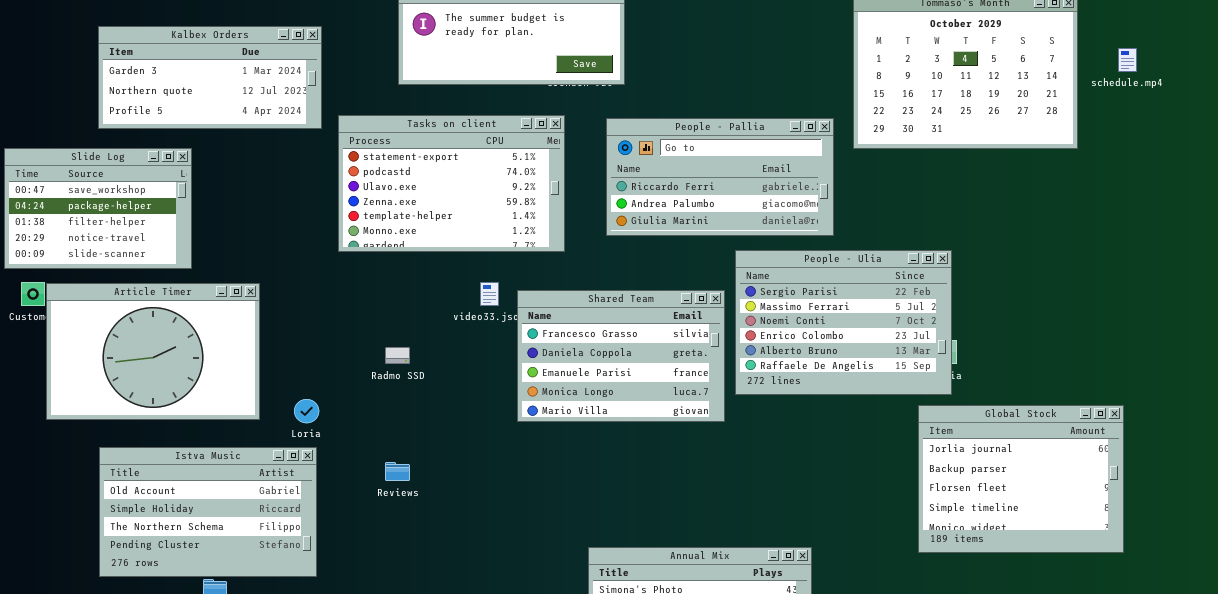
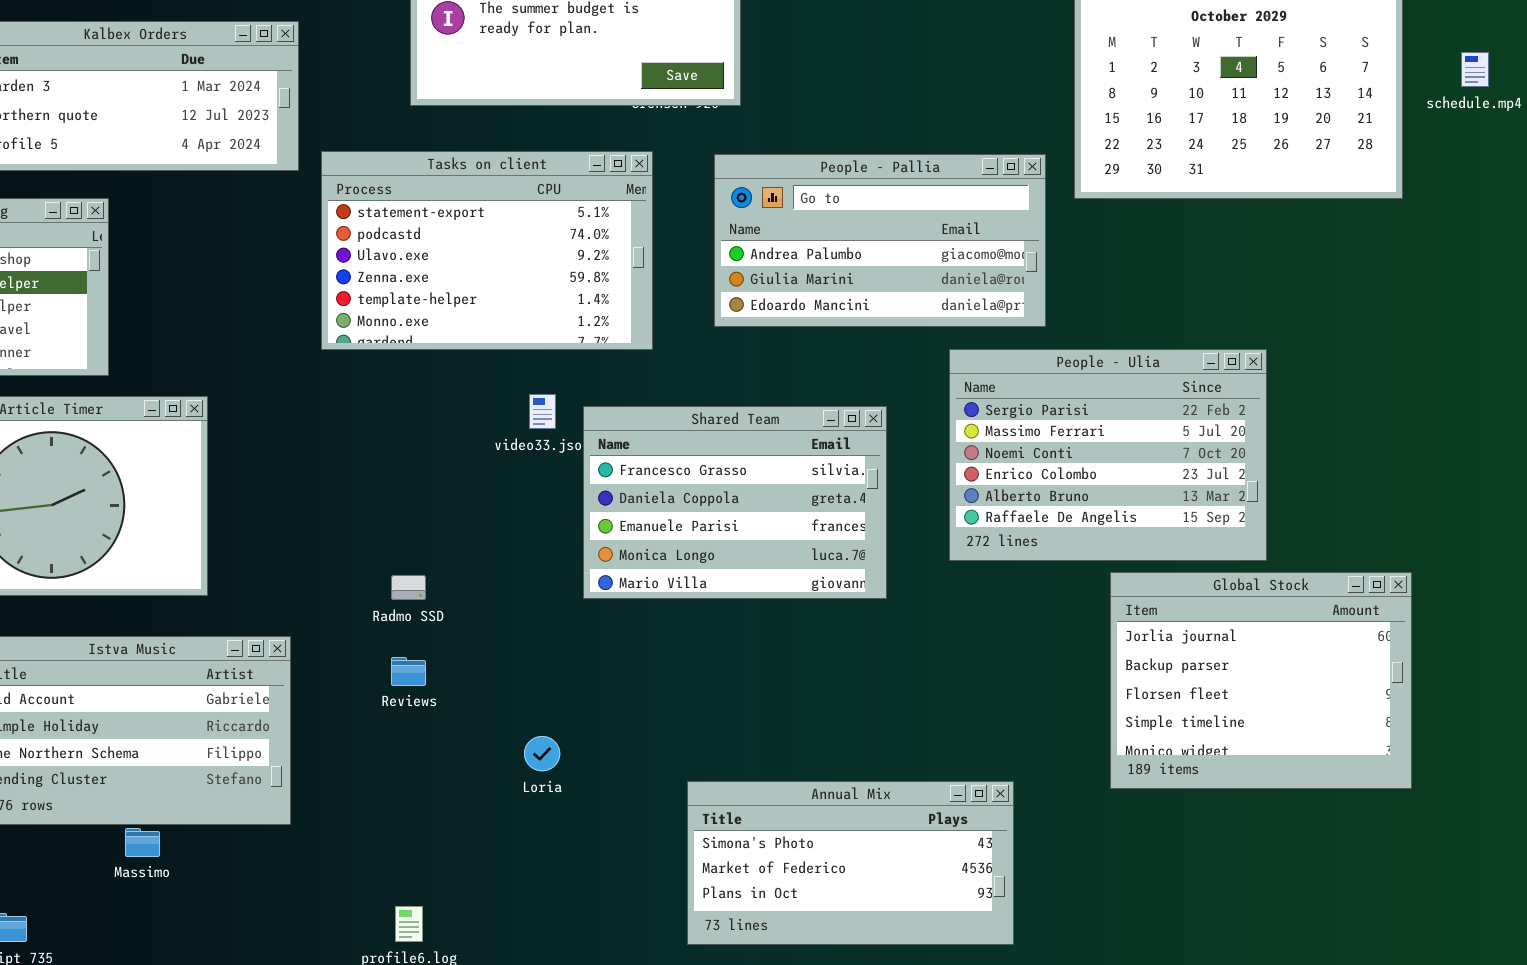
People - Pallia: [606,118,834,236] -> [714,154,1046,327], scrolled down 1 row
People - Ulia: [735,250,952,395] -> [949,349,1267,561], moved
Radmo SSD: [385,347,410,364] -> [391,575,426,600], moved
Loria: [294,399,319,423] -> [524,736,560,771], moved
Global Stock: [918,405,1124,553] -> [1110,572,1412,789], moved

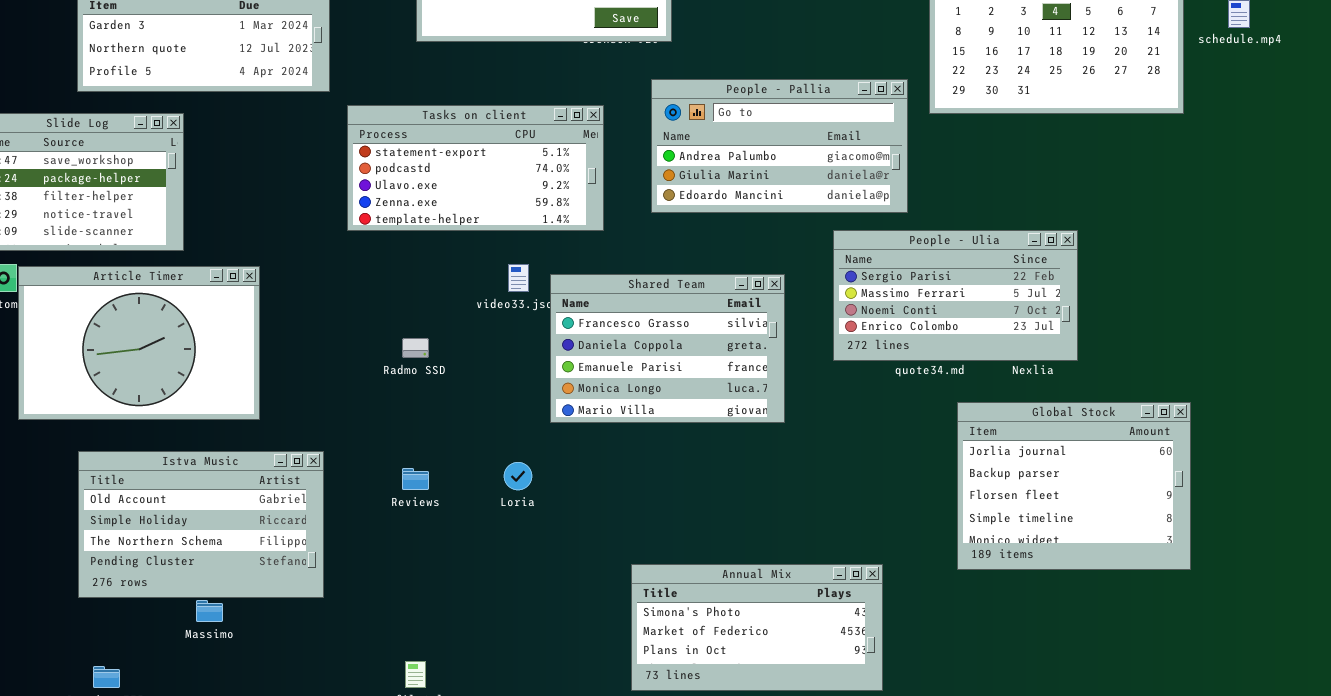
Tasks on client: [321,151,653,350] -> [347,105,604,231], resized
People - Ulia: [949,349,1267,561] -> [833,230,1078,361], resized
Radmo SSD: [391,575,426,600] -> [402,338,429,358], moved
Loria: [524,736,560,771] -> [504,462,532,490], moved

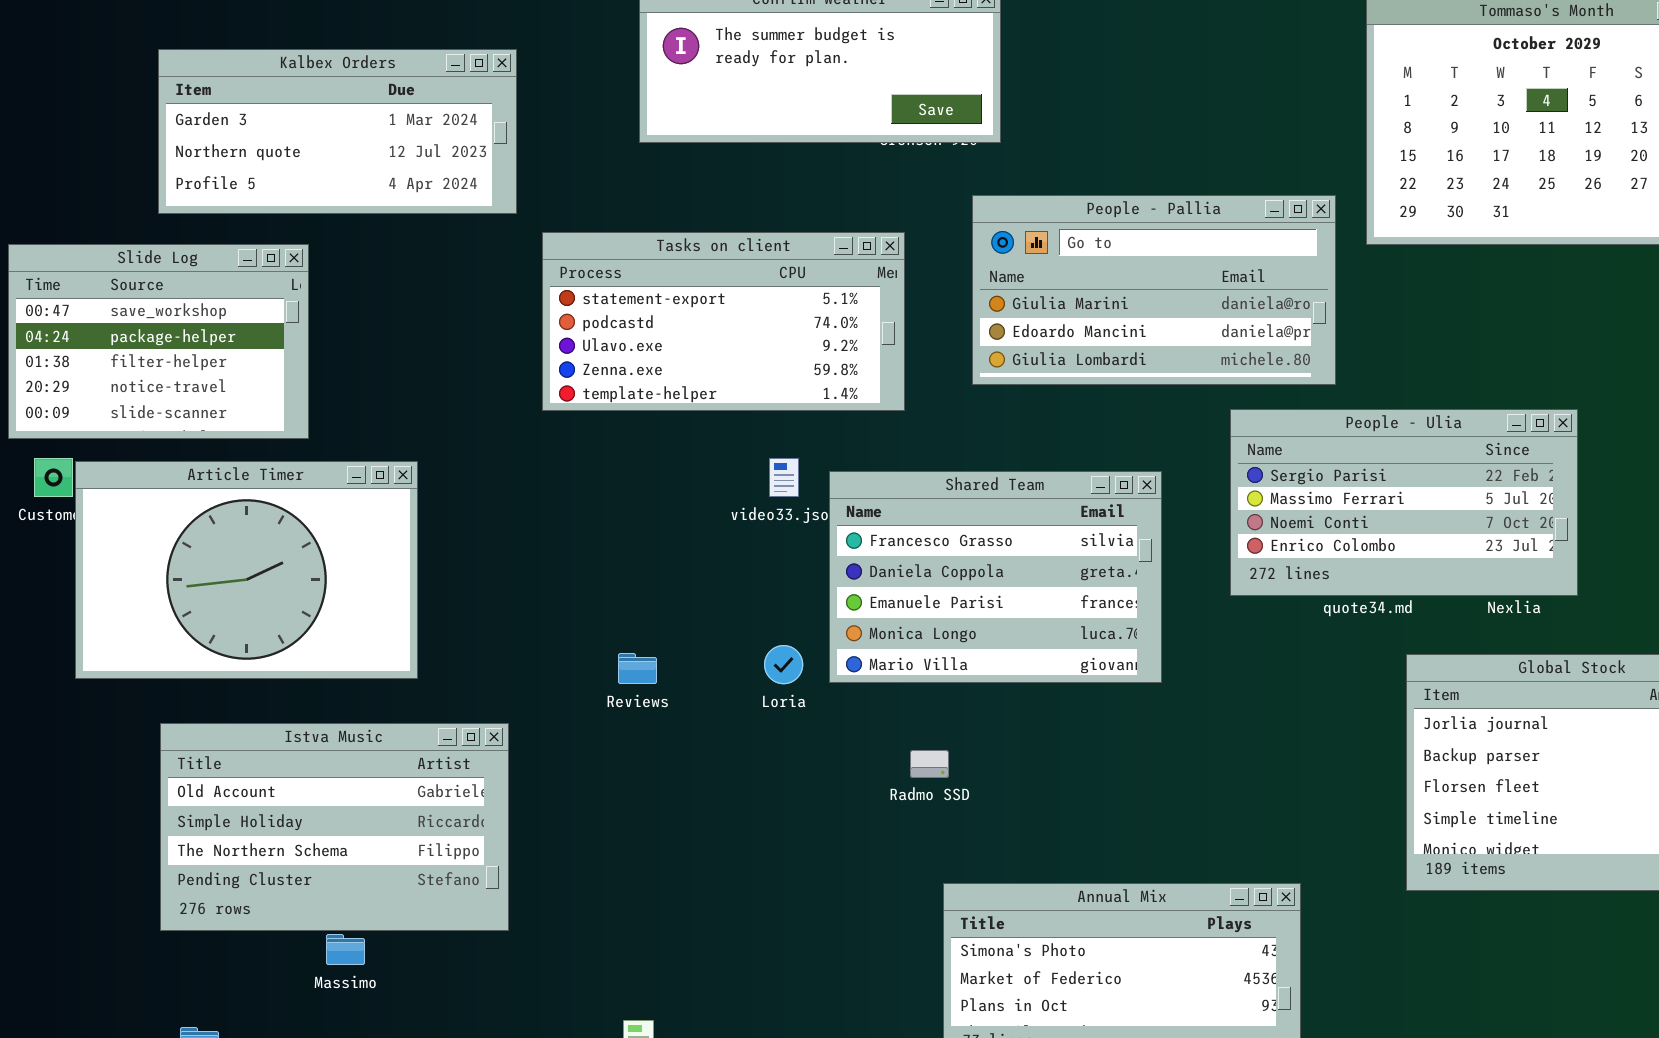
People - Pallia: [651,79,908,213] -> [972,195,1336,385], scrolled down 1 row
Radmo SSD: [402,338,429,358] -> [910,750,949,778], moved
Loria: [504,462,532,490] -> [764,645,803,684], moved
Reviews: [402,468,429,490] -> [618,653,657,684], moved

